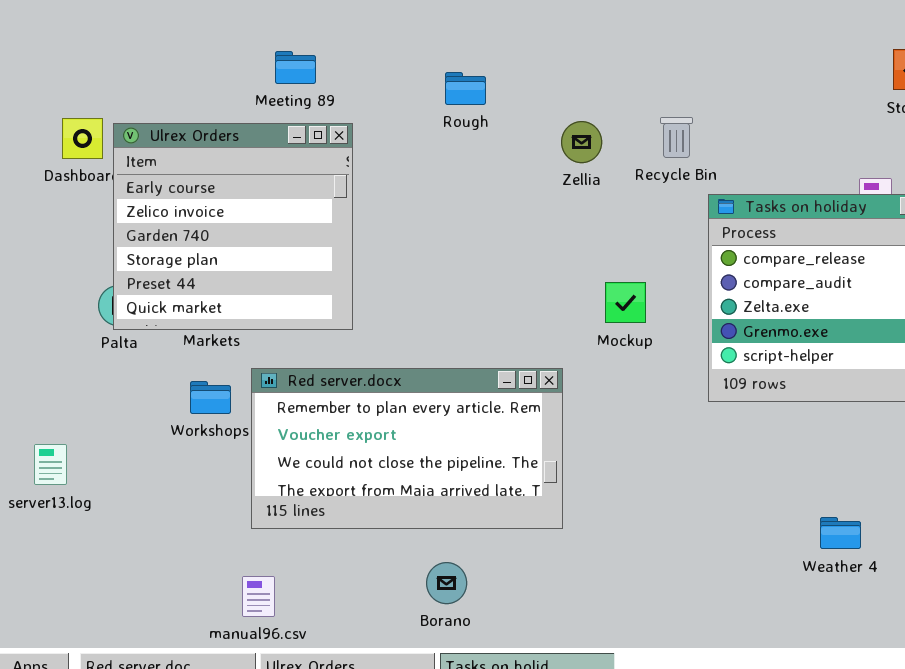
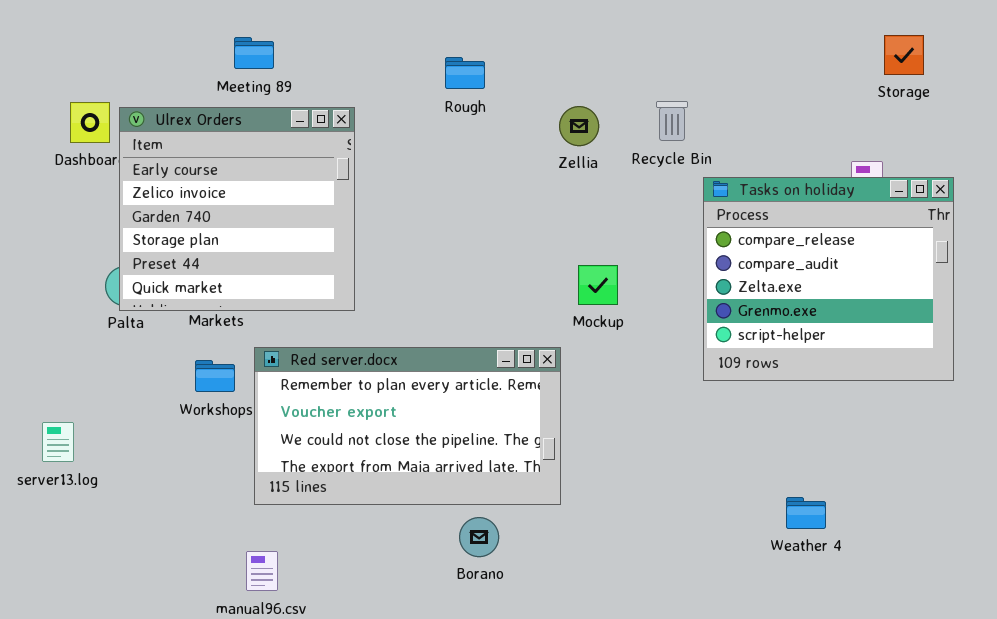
Meeting 89: [275,51,316,84] -> [234,37,274,69], moved
Mockup: [605,282,646,323] -> [578,265,618,305], moved
Weather 4: [820,517,861,549] -> [786,497,826,529], moved
Borano: [426,562,467,604] -> [459,517,499,557], moved

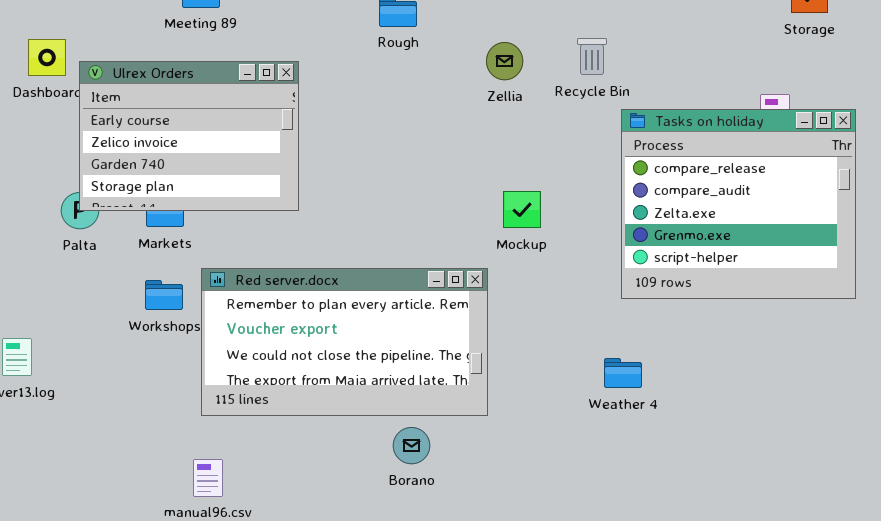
Ulrex Orders: [119,107,355,311] -> [79,61,299,211], moved, resized
Weather 4: [786,497,826,529] -> [604,358,642,388], moved

